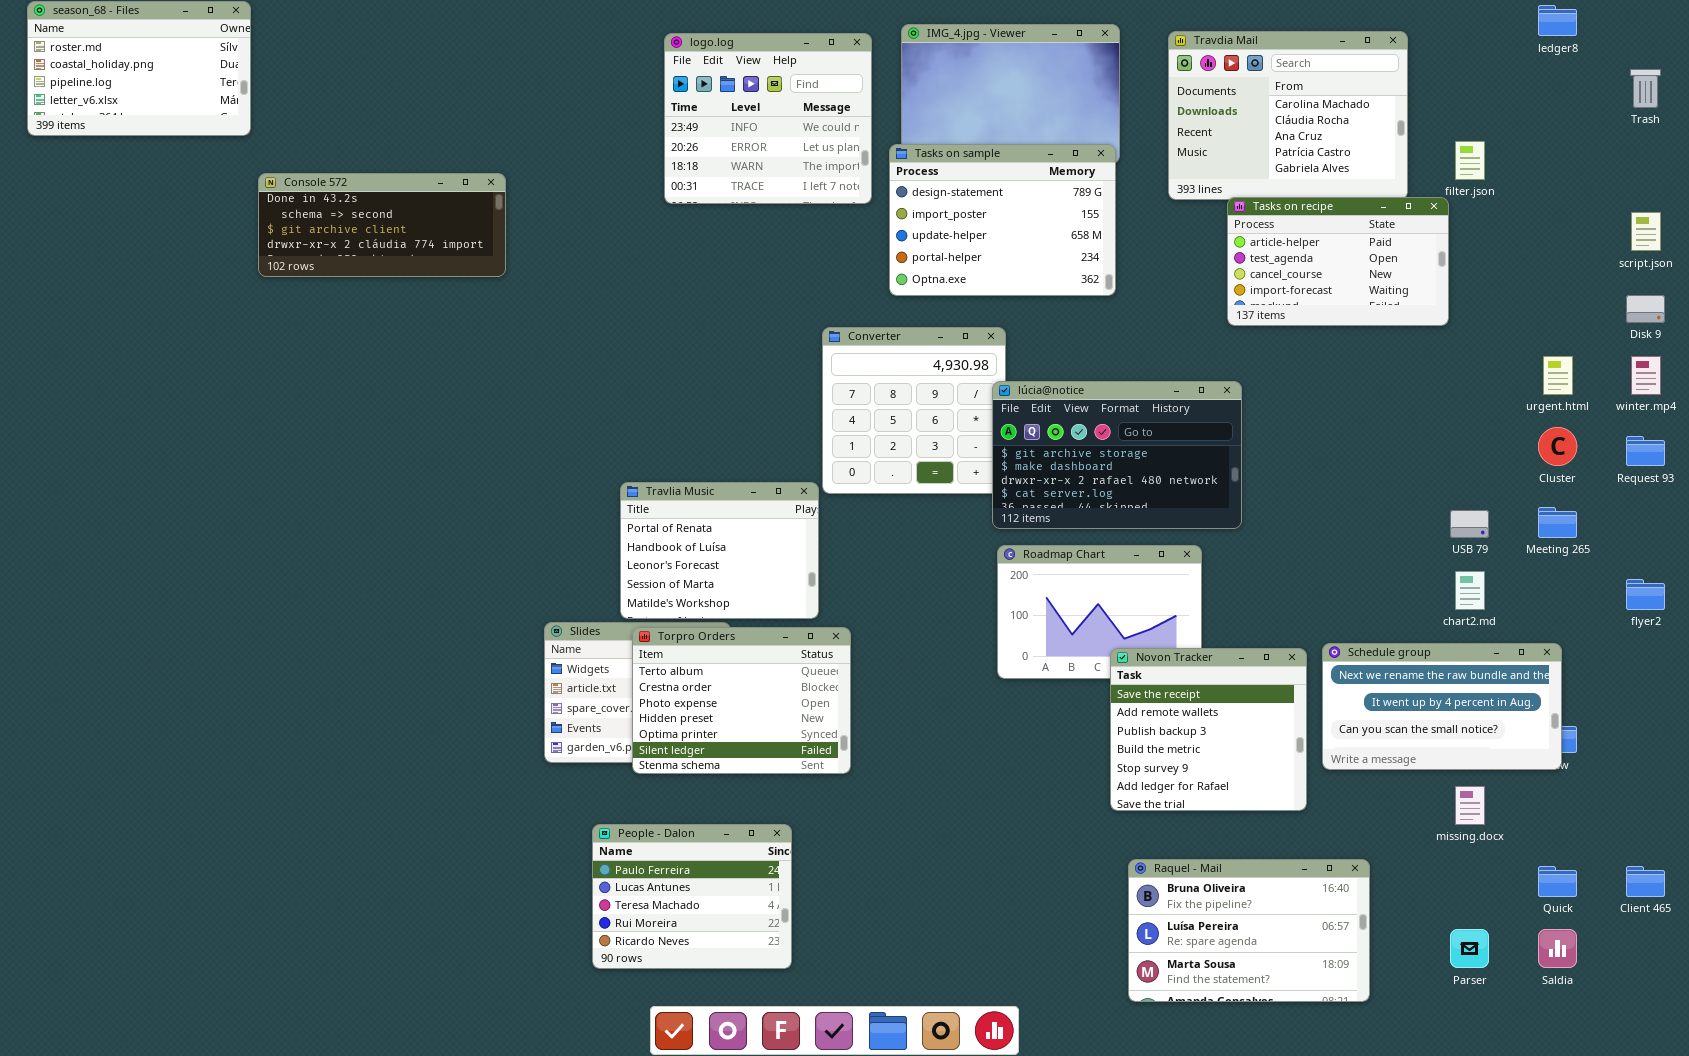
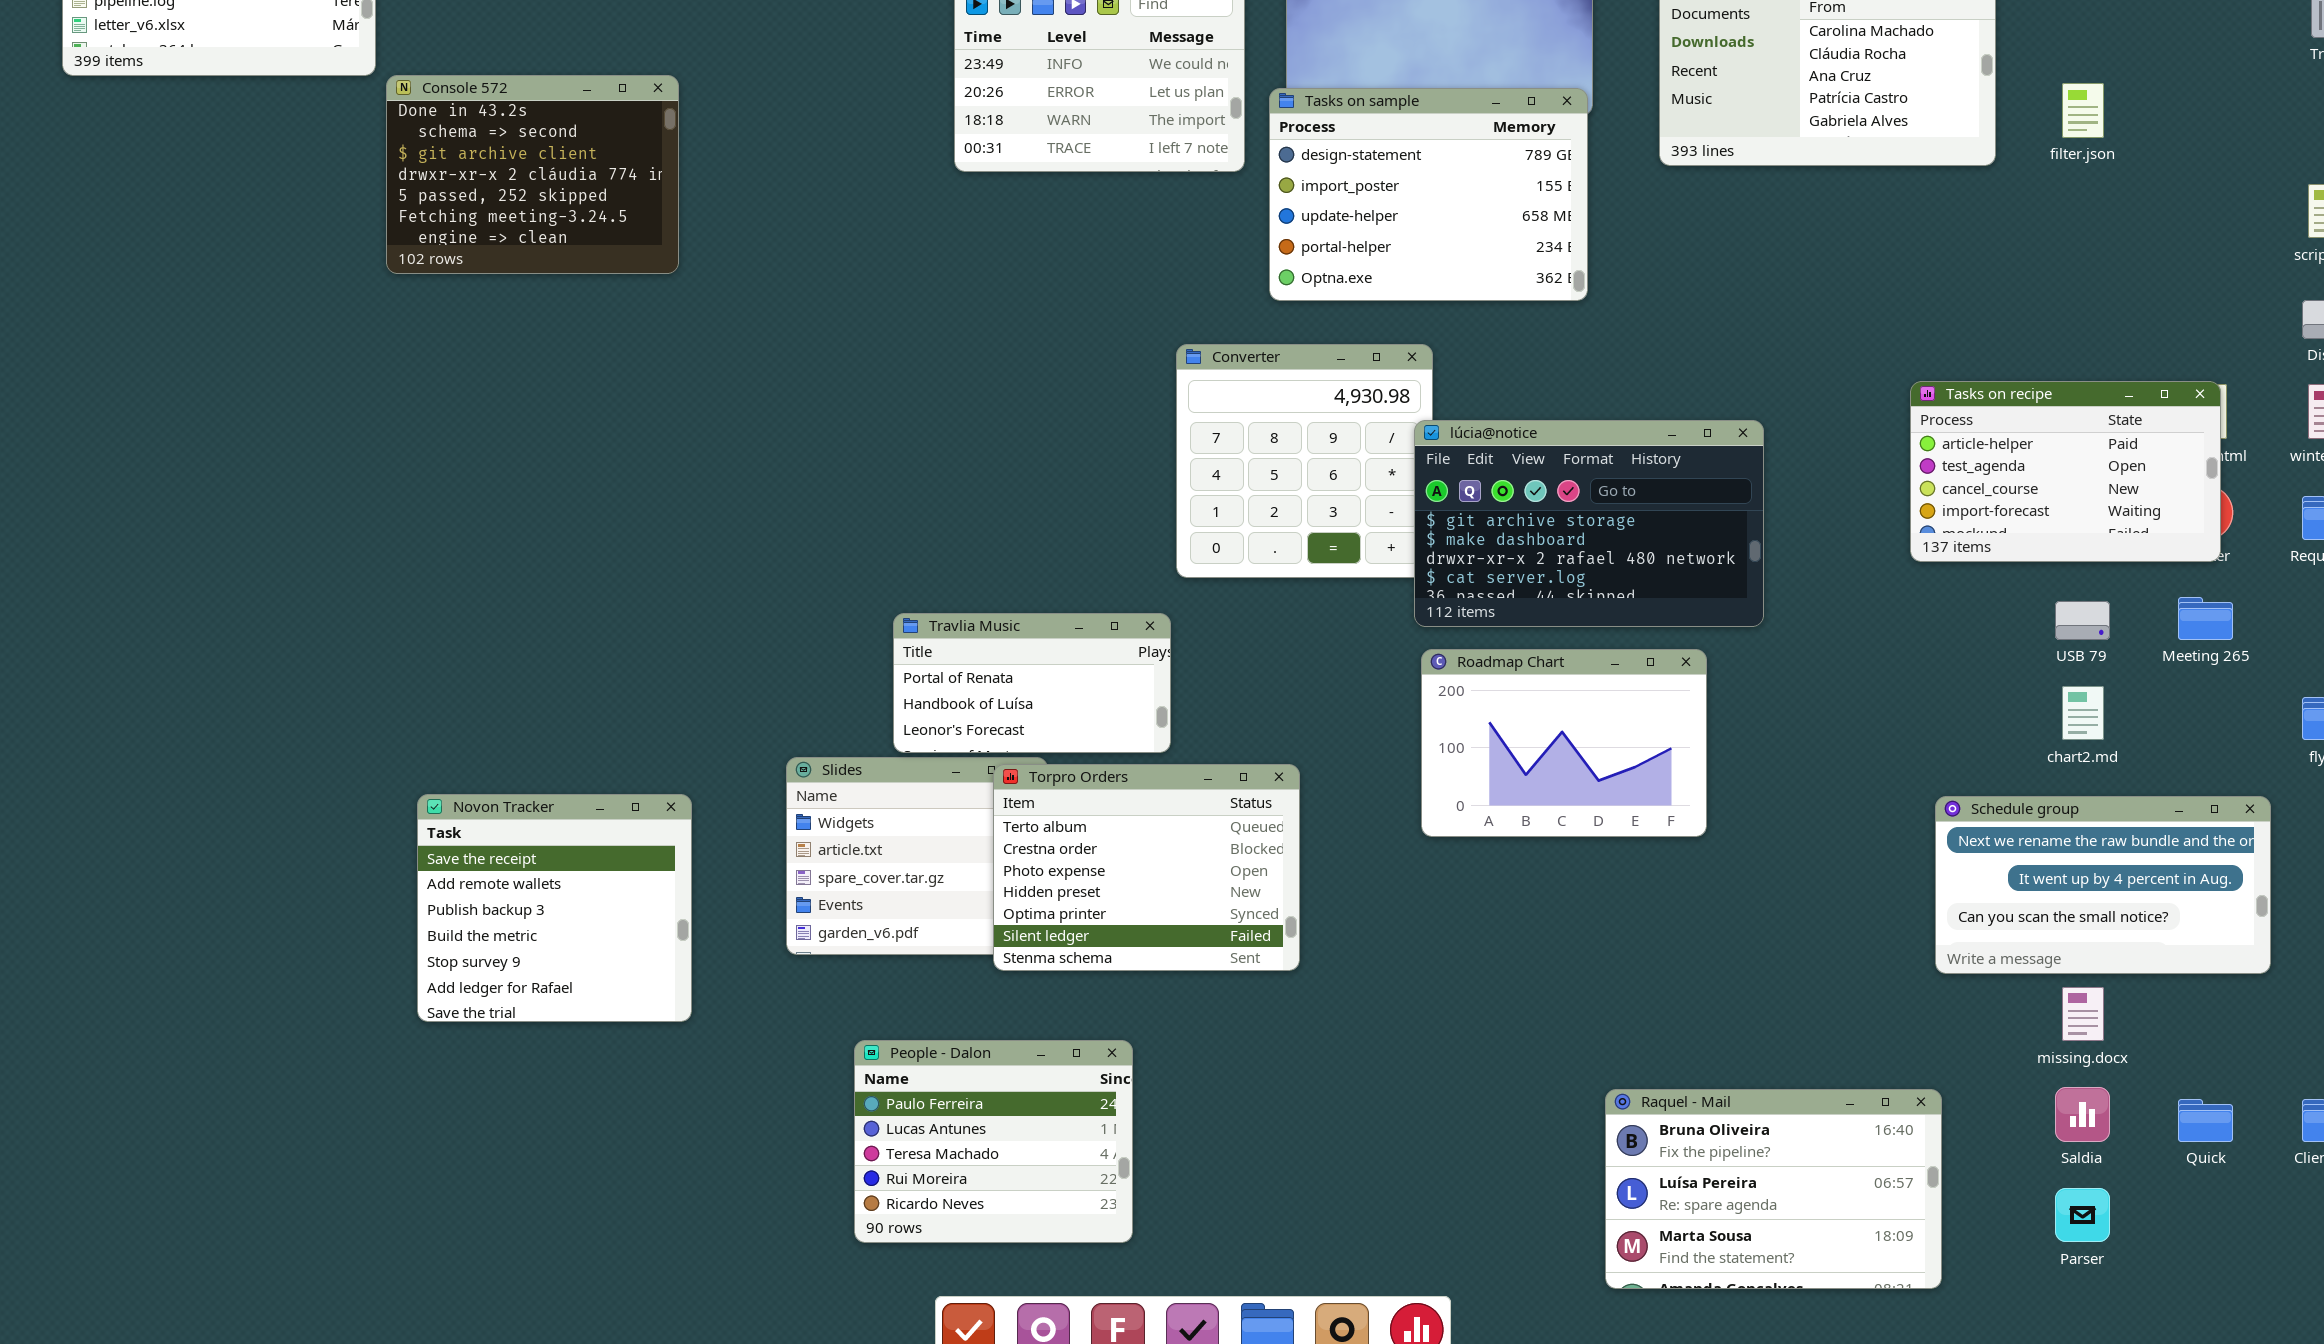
Console 572: [258,173,506,277] -> [386,75,679,274], resized
Tasks on recipe: [1227,197,1449,326] -> [1910,381,2221,562], moved
Travlia Music: [620,482,819,619] -> [893,613,1171,753], resized
Torpro Orders: [632,627,851,774] -> [993,764,1300,971], moved
Schedule group: [1322,643,1562,770] -> [1935,796,2271,974], moved
Novon Tracker: [1110,648,1307,811] -> [417,794,692,1022], moved
Saldia: [1538,929,1577,968] -> [2055,1087,2110,1142], moved

